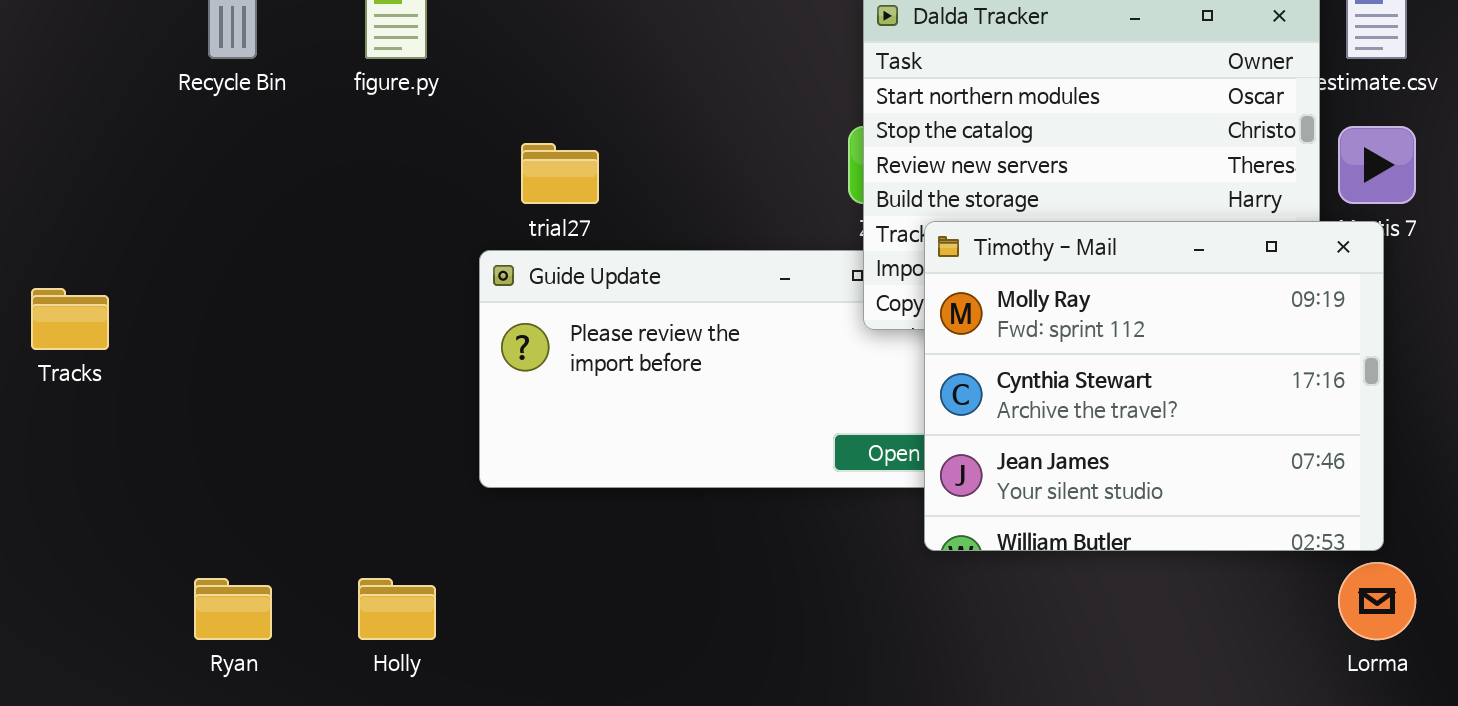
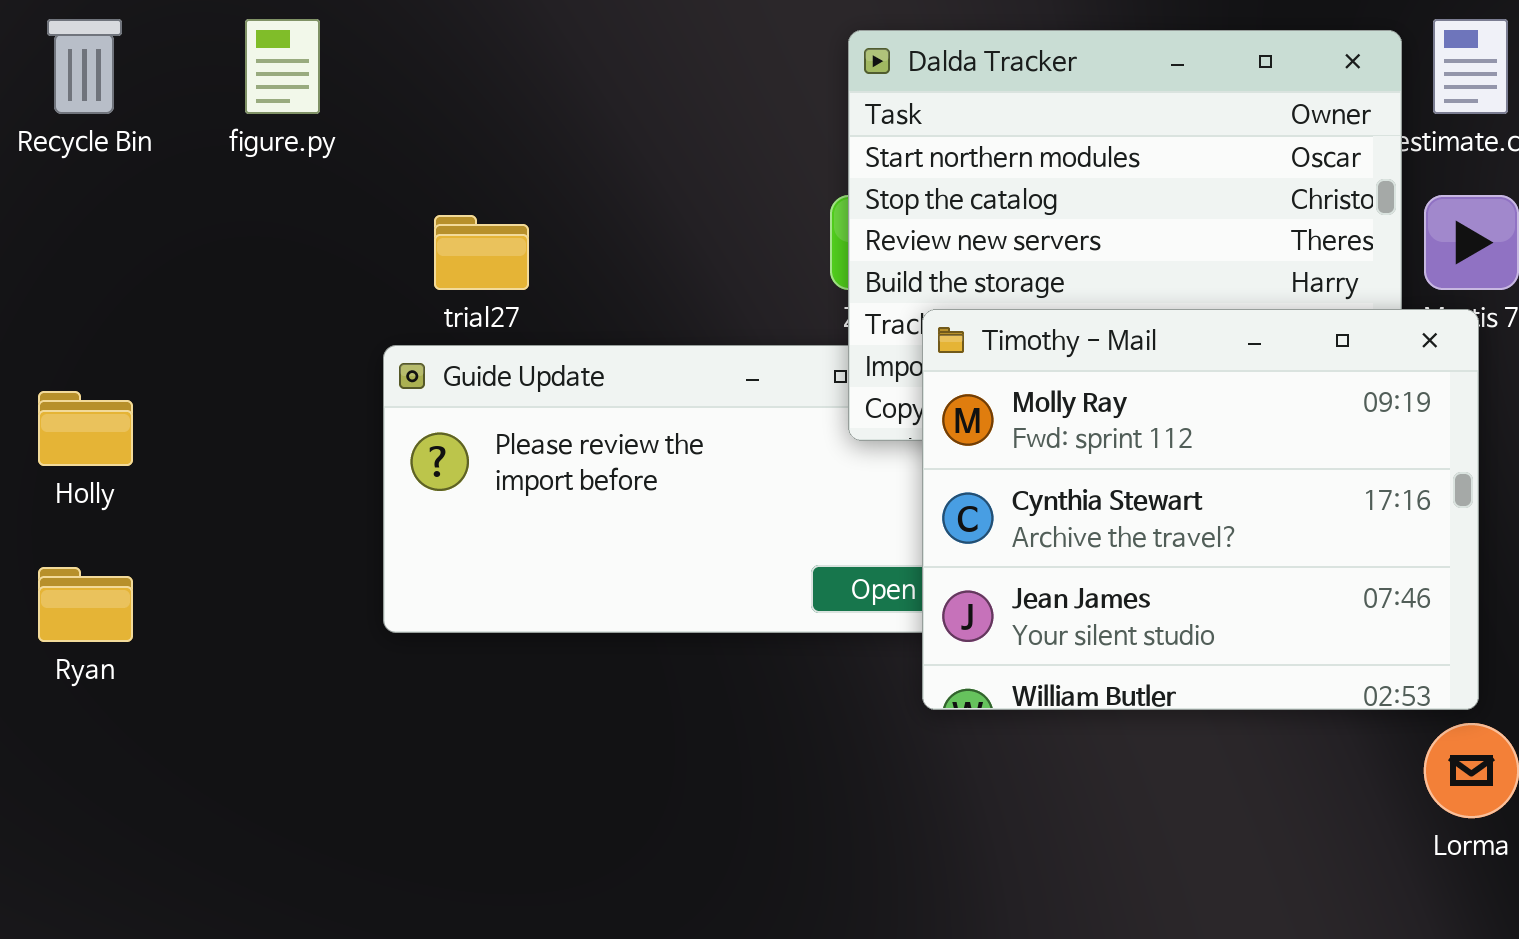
Ryan: [194,578,272,640] -> [38,567,133,642], moved
Holly: [358,578,436,640] -> [38,391,133,466], moved

